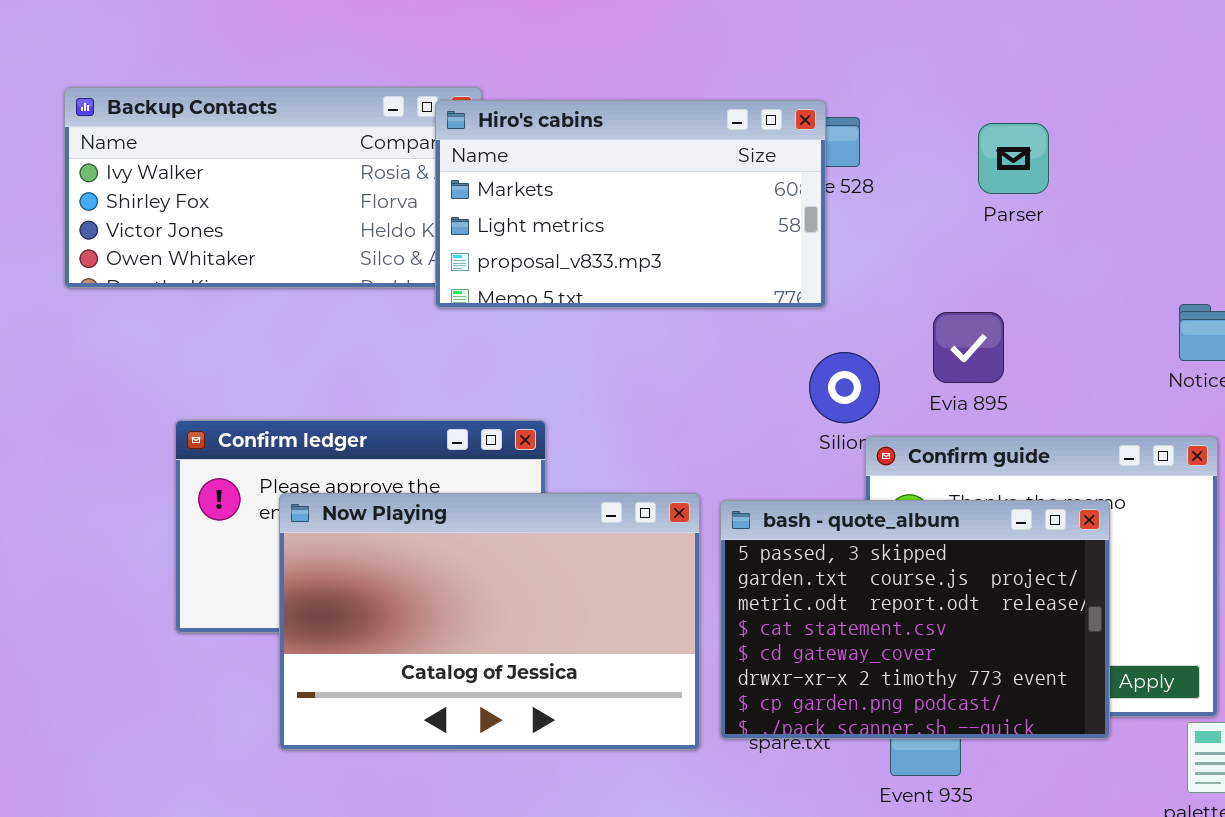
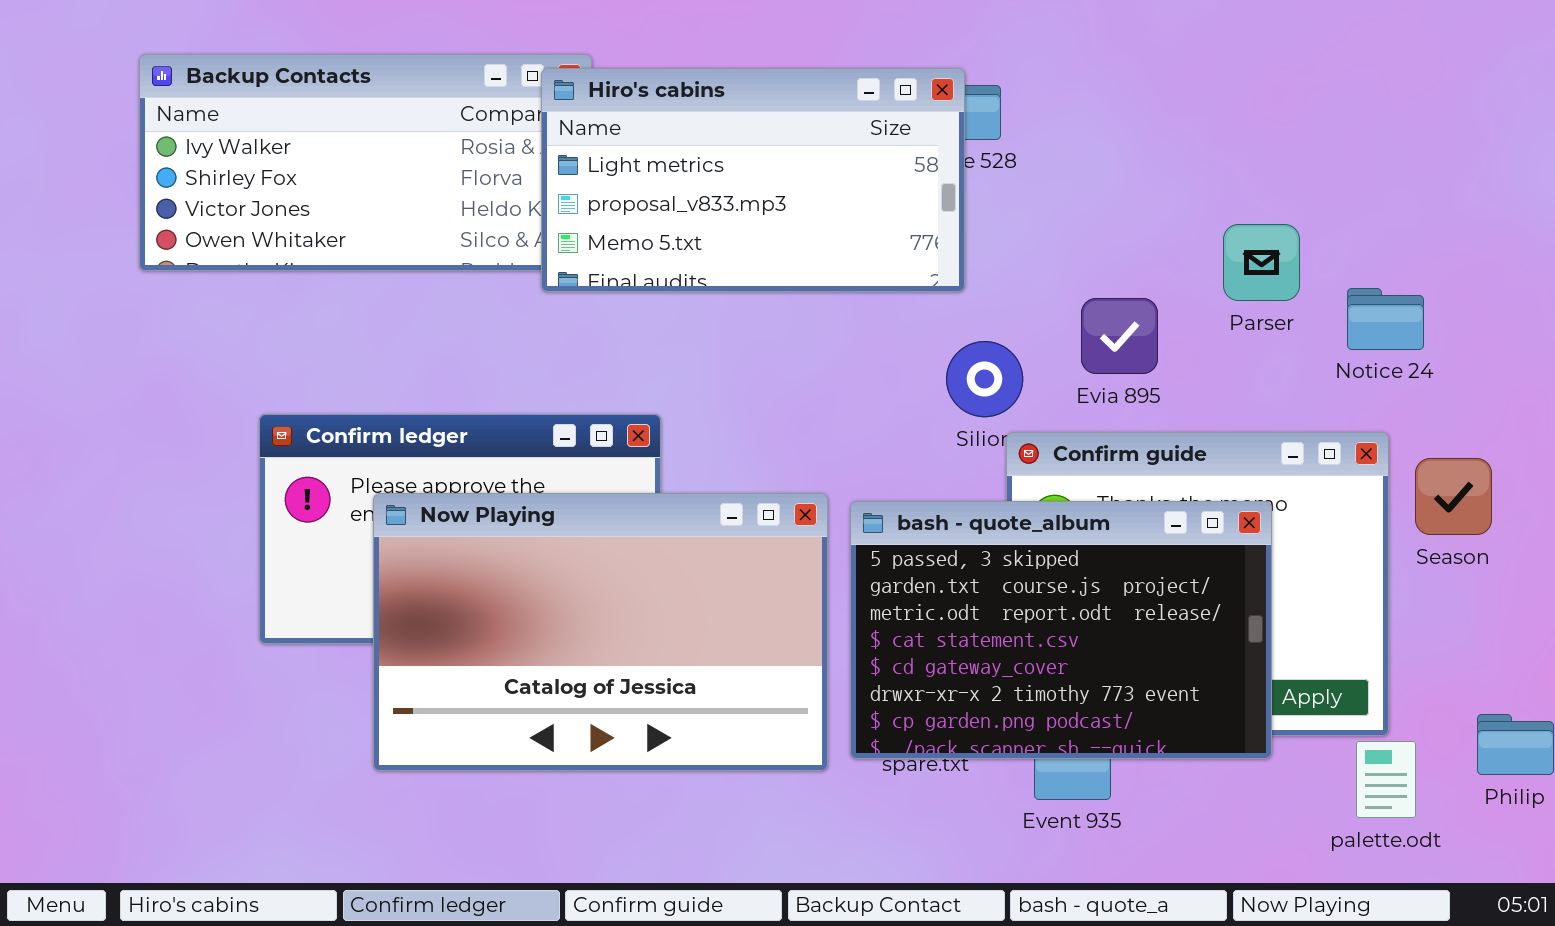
Hiro's cabins: [435,100,826,308] -> [541,68,965,292], scrolled down 1 row
Parser: [978,123,1049,194] -> [1223,224,1300,301], moved

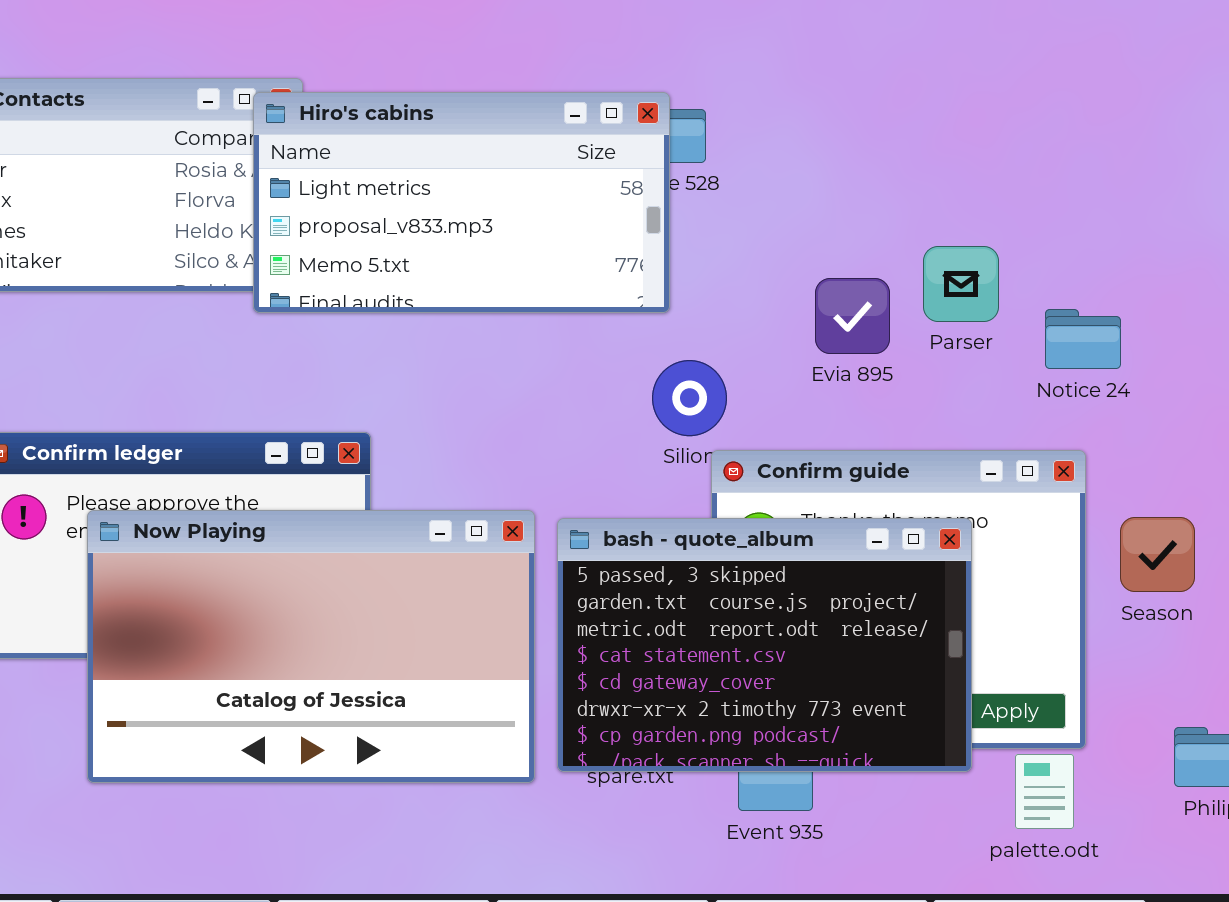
Evia 895: [1081,298,1158,374] -> [815,278,890,354], moved
Season: [1415,458,1492,535] -> [1120,517,1195,592], moved
palette.odt: [1356,741,1416,818] -> [1015,754,1074,829], moved

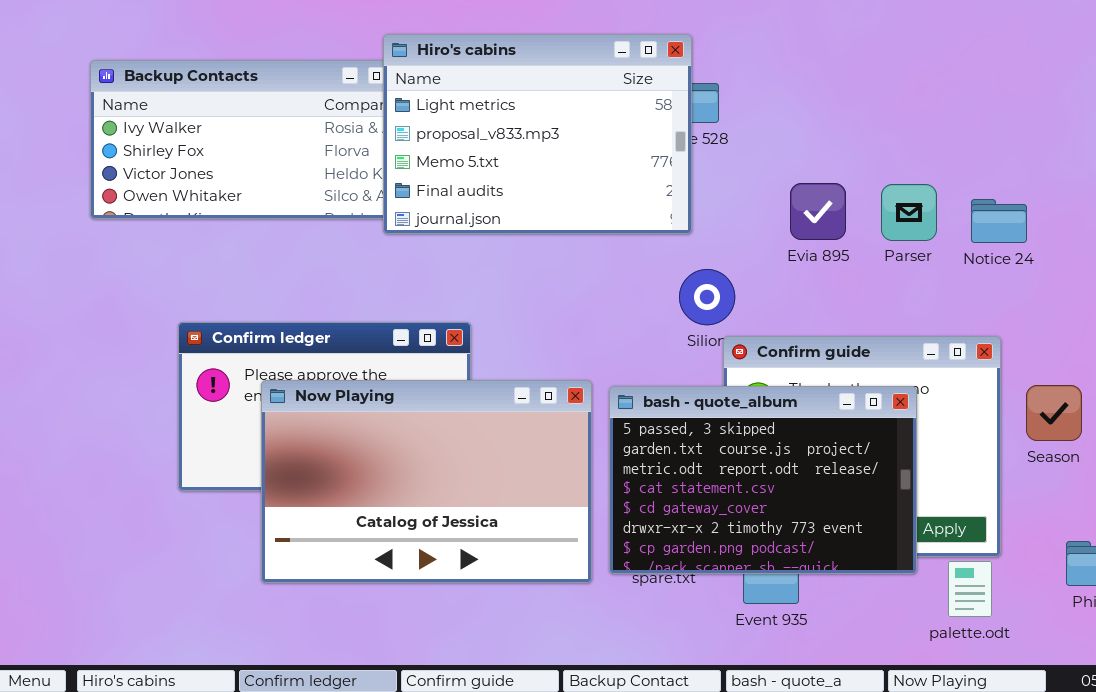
Hiro's cabins: [253,92,670,313] -> [383,34,692,234], resized
Evia 895: [815,278,890,354] -> [790,183,846,240], moved
Notice 24: [1045,309,1121,369] -> [971,199,1027,243], moved

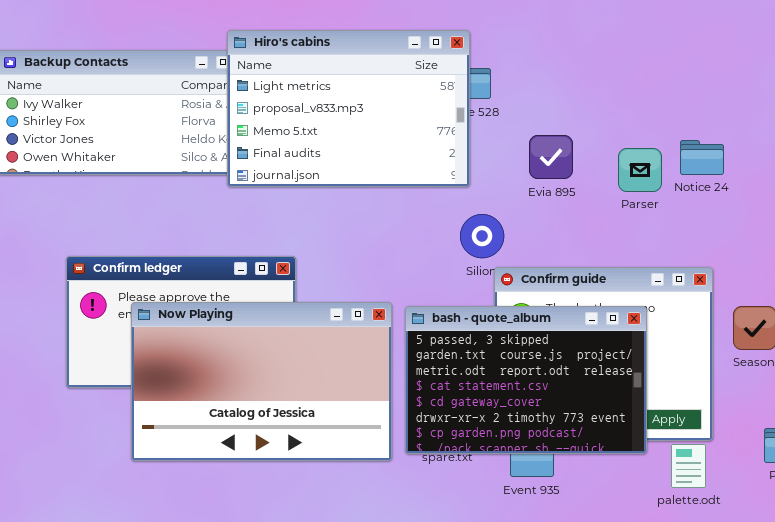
Evia 895: [790,183,846,240] -> [529,135,573,179], moved
Notice 24: [971,199,1027,243] -> [680,140,724,175], moved

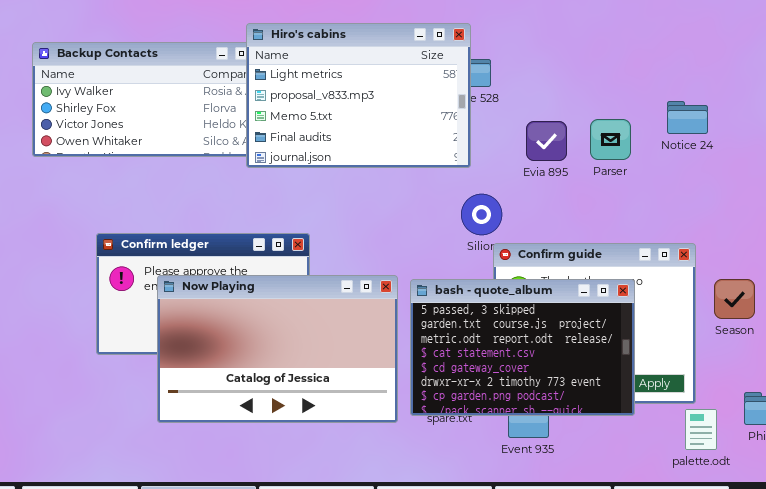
Notice 24: [680,140,724,175] -> [667,101,708,134], moved
Parser: [618,148,662,192] -> [590,119,631,160], moved
palette.odt: [671,444,706,488] -> [685,409,717,450], moved

